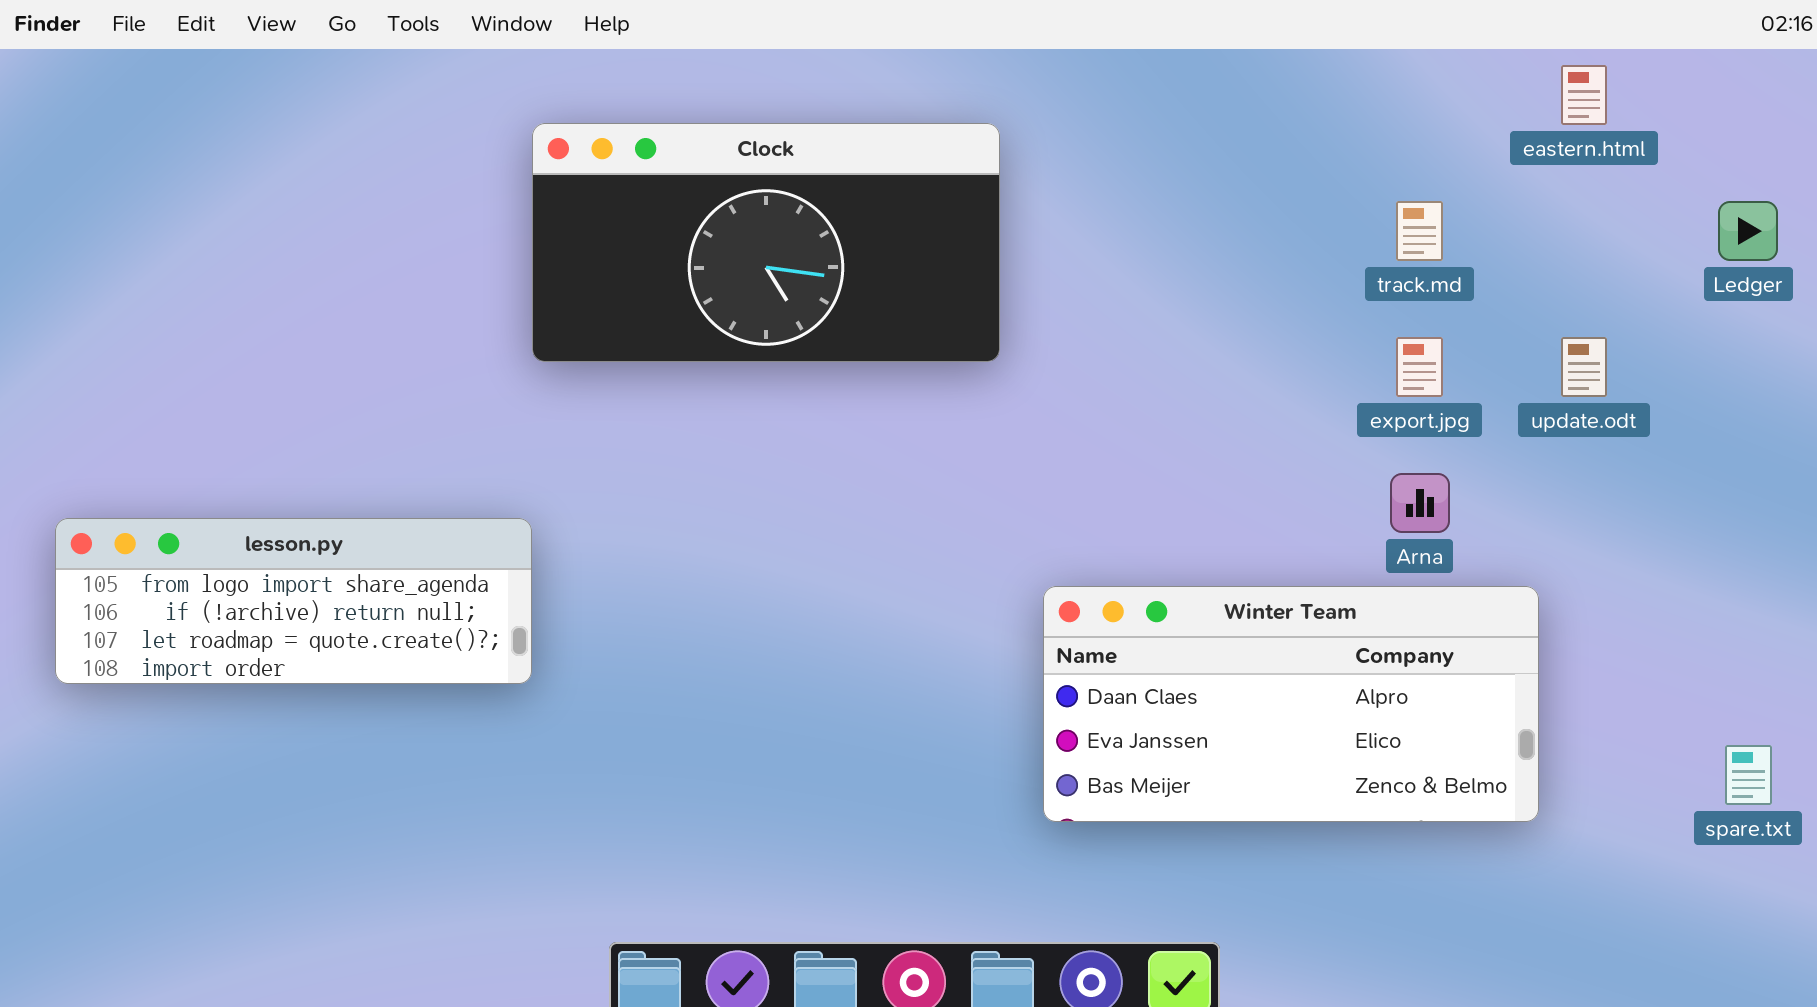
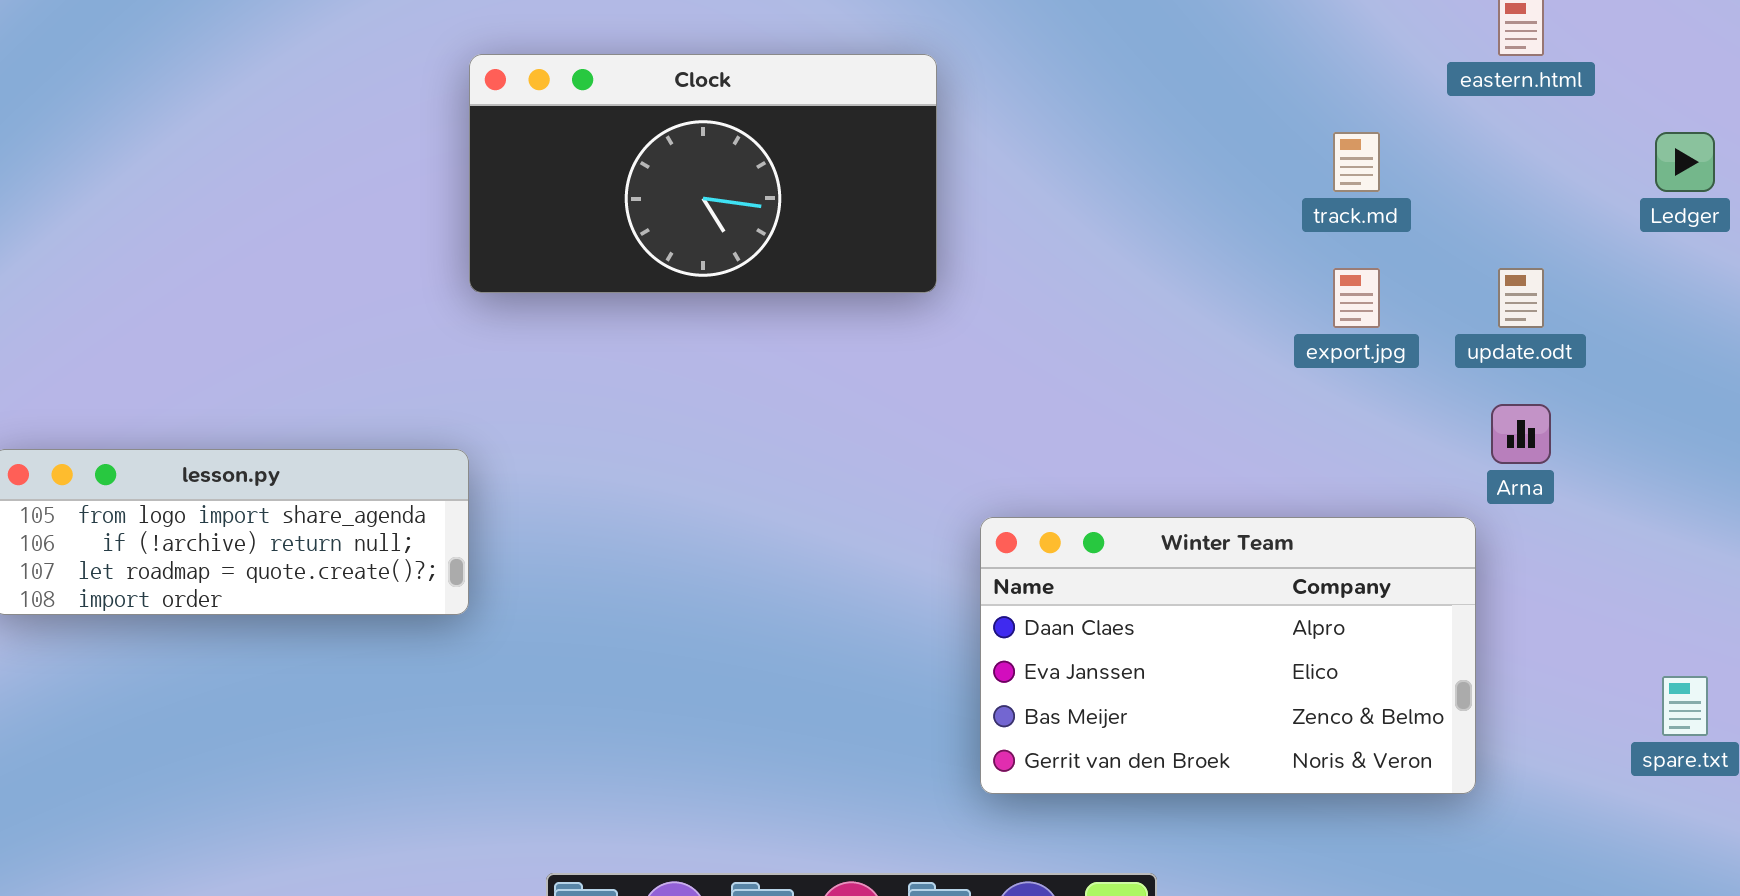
Arna: [1390,473,1450,533] -> [1491,404,1551,464], moved
Winter Team: [1043,586,1539,822] -> [980,517,1476,794], resized

